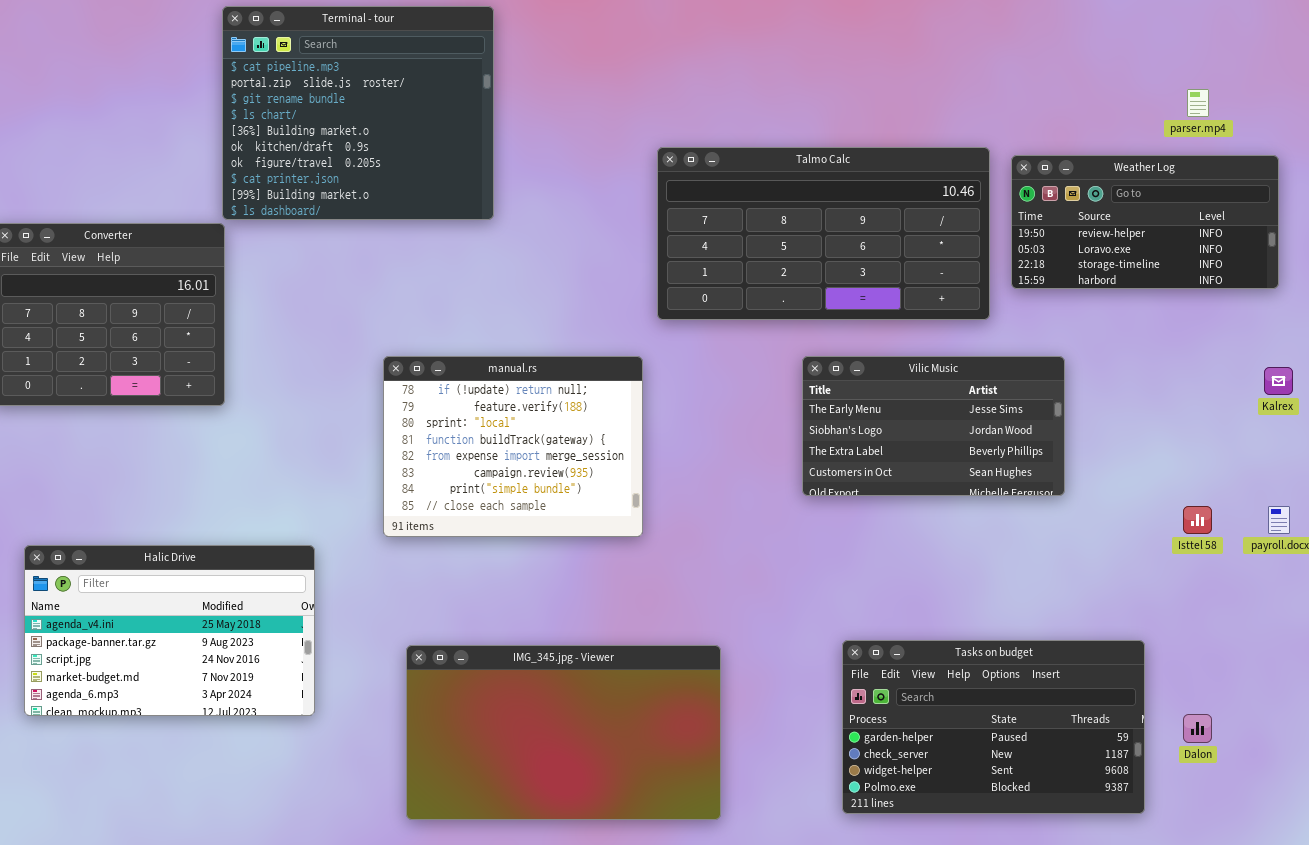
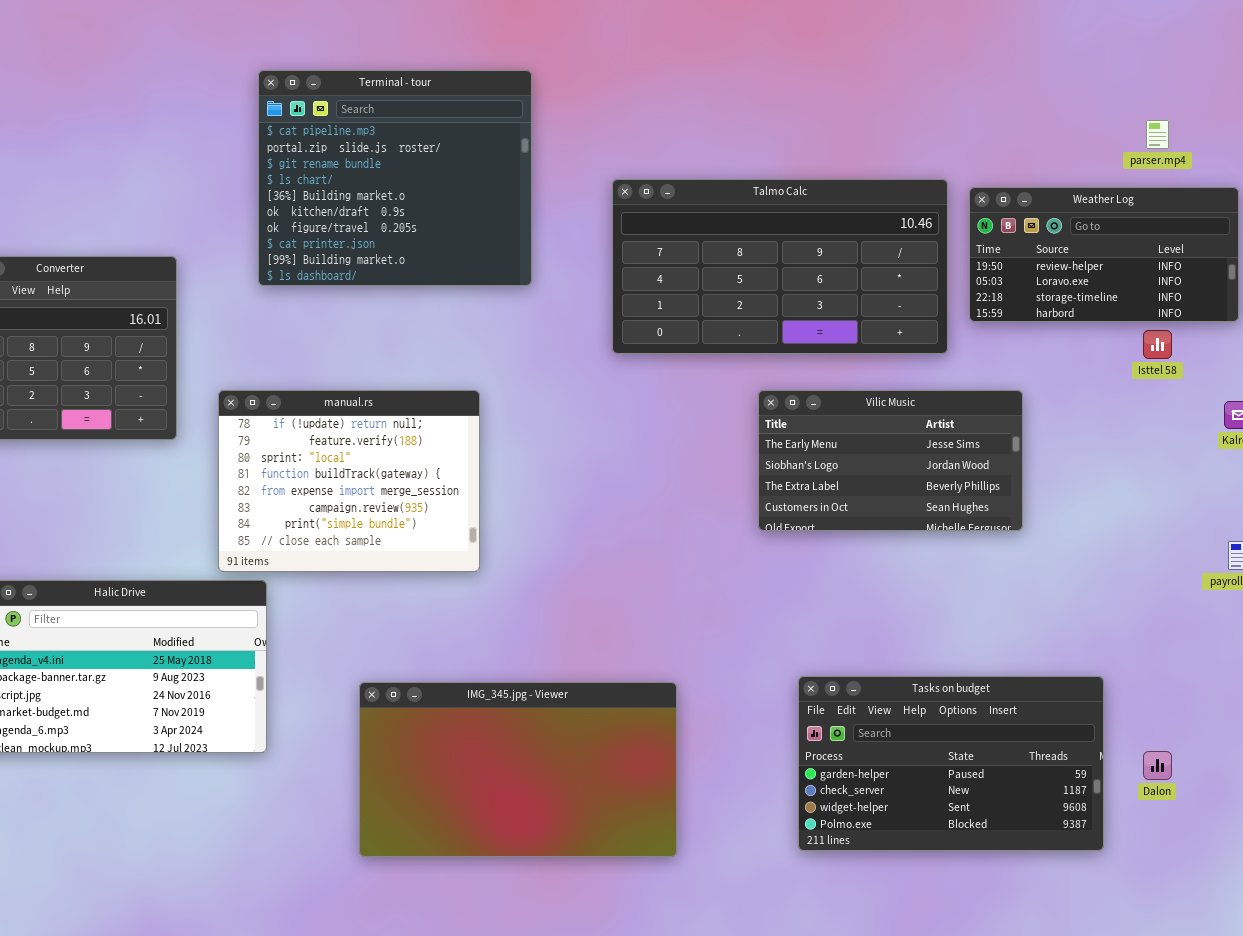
Terminal - tour: [222,6,494,220] -> [258,70,532,286], moved
manual.rs: [383,356,643,537] -> [218,390,480,572], moved
Isttel 58: [1183,506,1212,534] -> [1143,330,1172,359], moved

